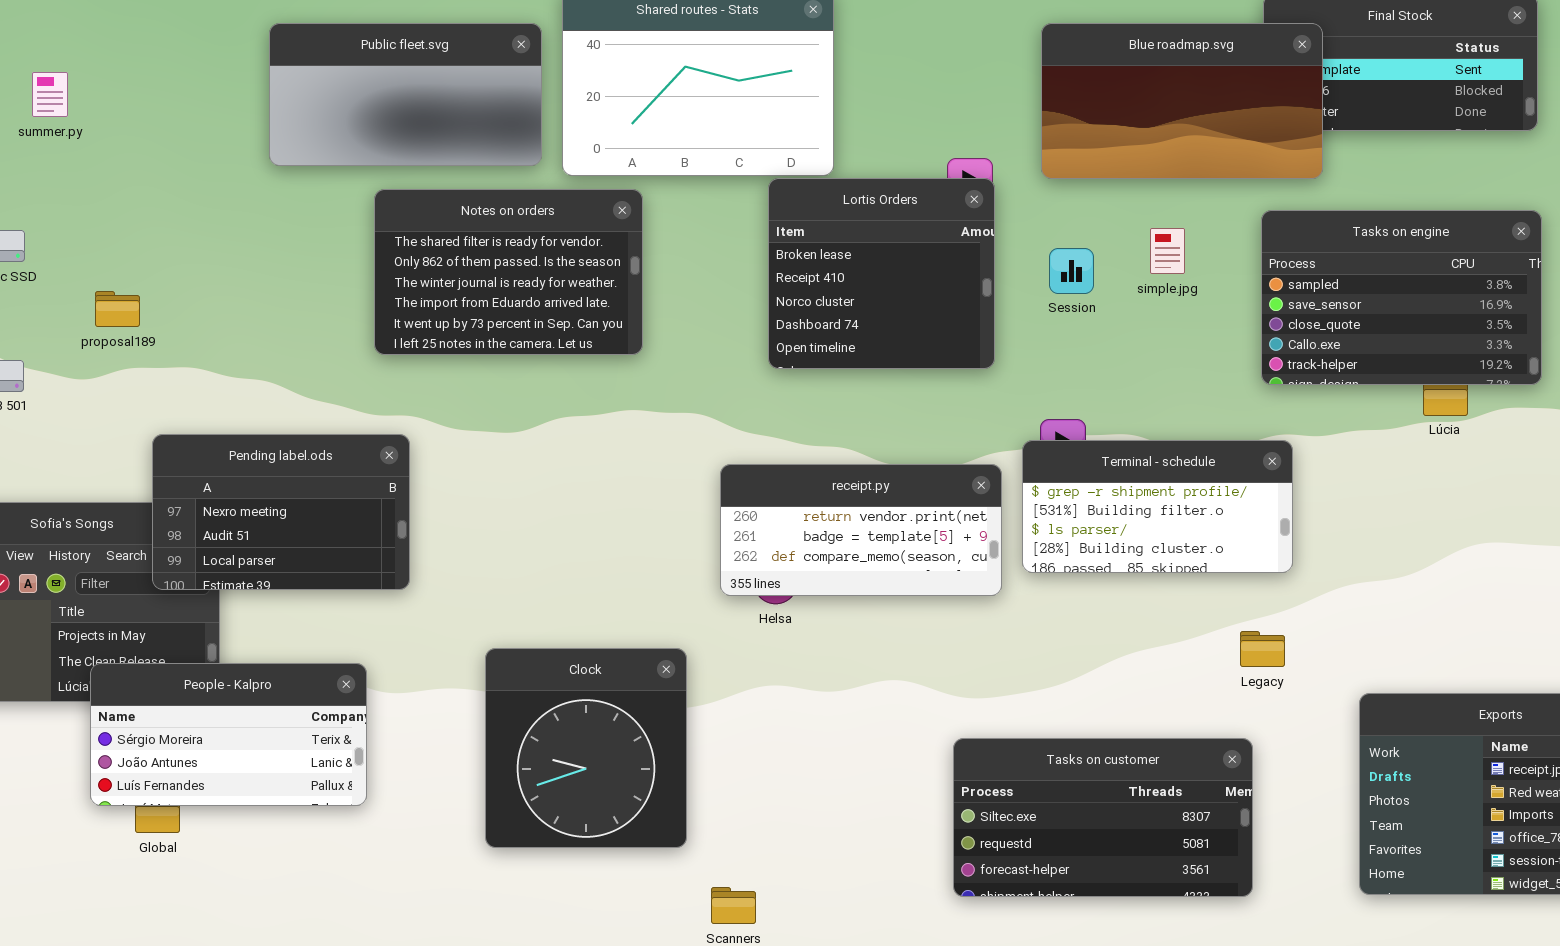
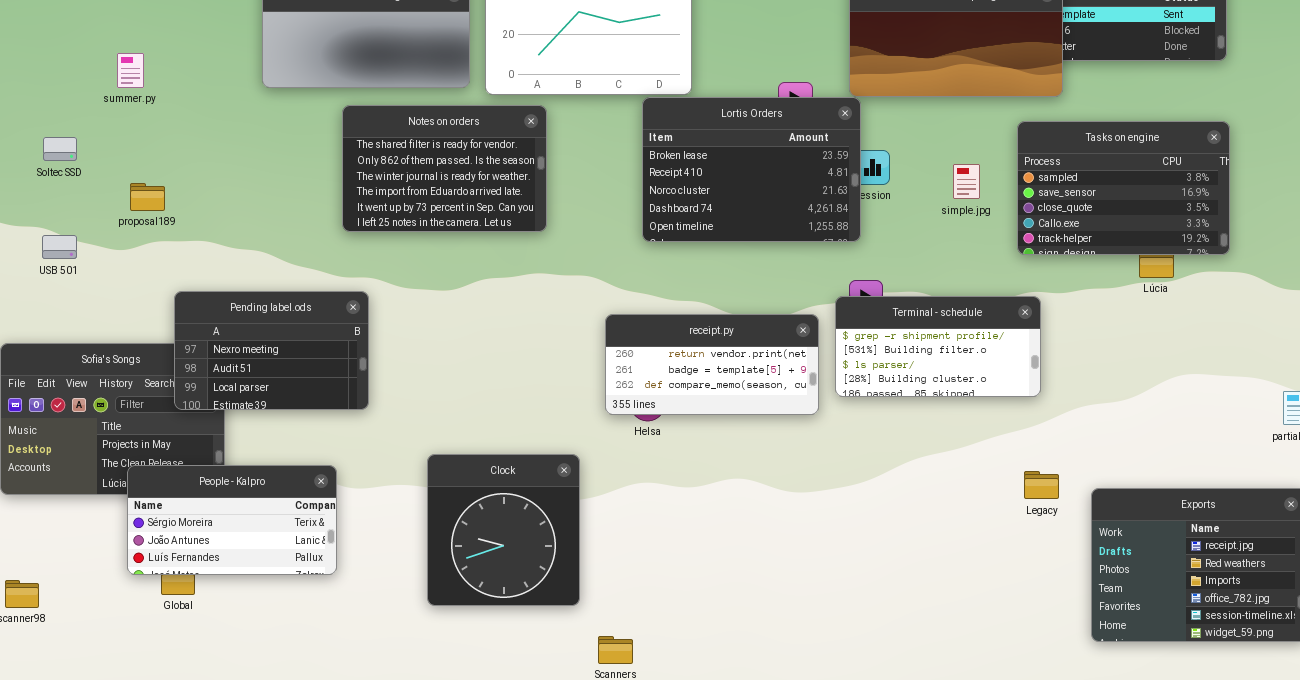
summer.py: [32,72,68,117] -> [117,53,144,88], moved
Lortis Orders: [768,178,995,369] -> [642,97,861,242], resized
simple.jpg: [1150,228,1185,274] -> [953,164,980,199], moved
Legacy: [1240,631,1285,667] -> [1024,471,1059,499], moved
Tasks on customer: [953,738,1253,897] -> none, closed

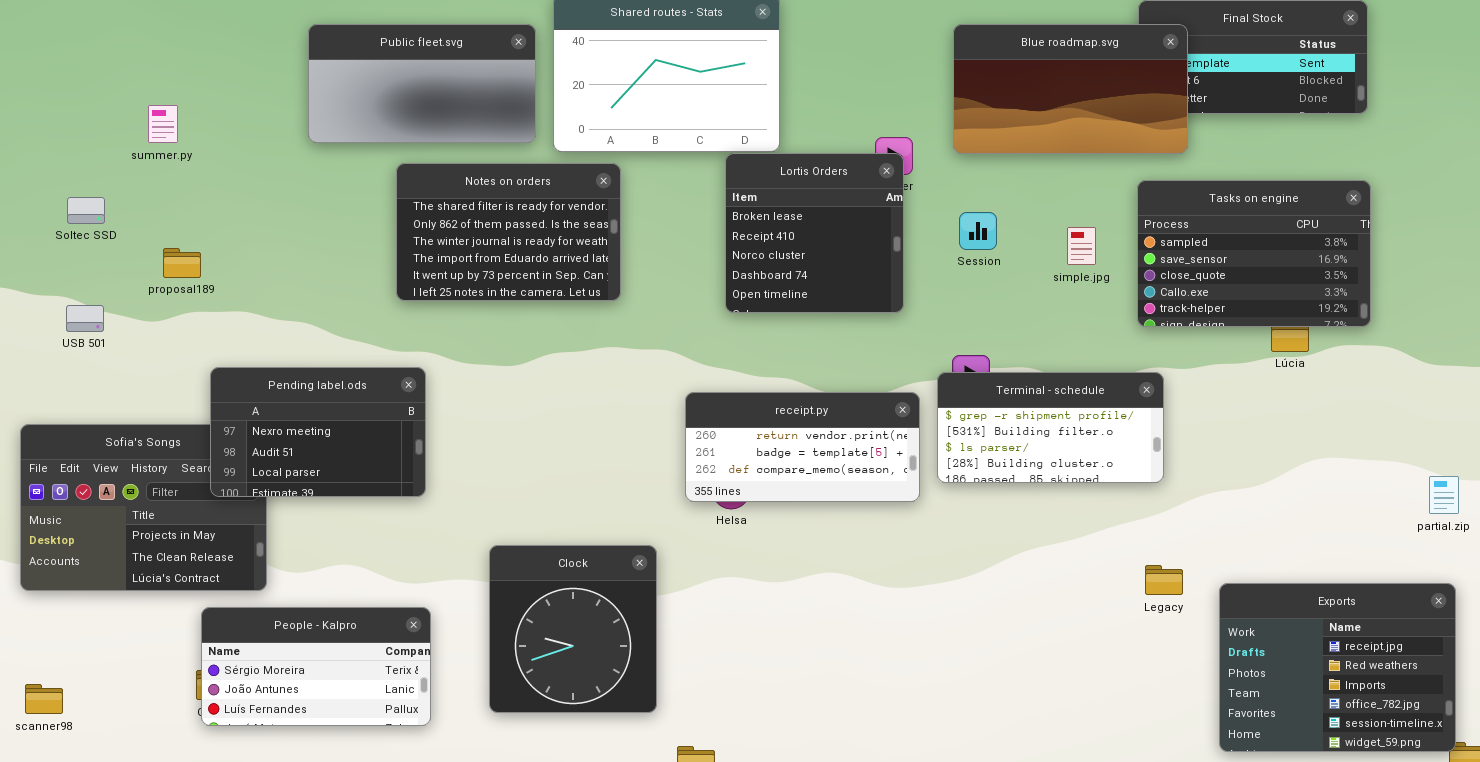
Lortis Orders: [642,97,861,242] -> [725,153,904,313], resized
People - Kalpro: [127,465,337,575] -> [201,607,431,726], moved

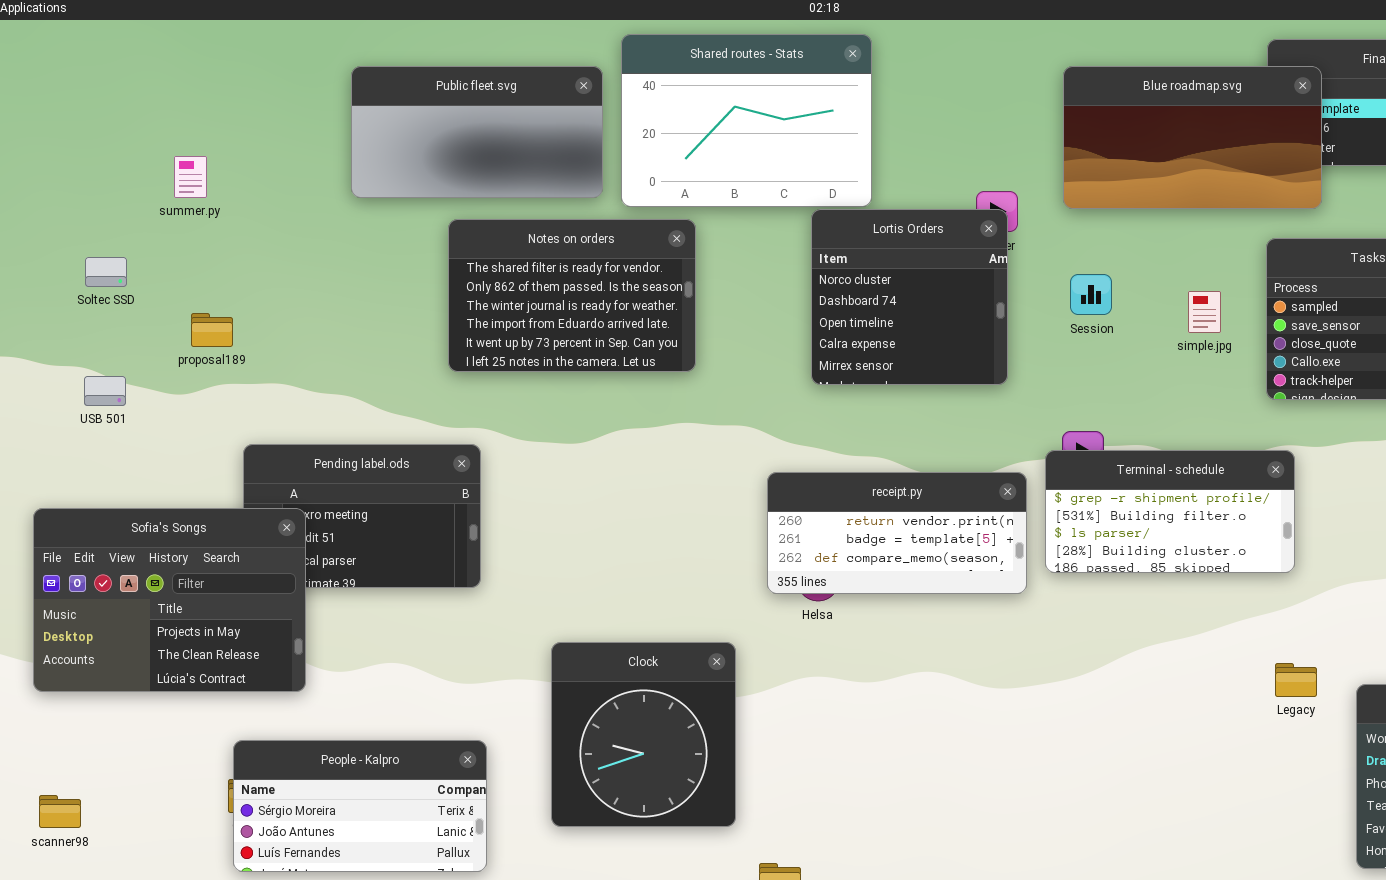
Lortis Orders: [725,153,904,313] -> [811,209,1008,385], scrolled down 2 rows
Sofia's Songs: [20,424,267,591] -> [33,508,306,692], raised
People - Kalpro: [201,607,431,726] -> [233,740,487,872], moved

